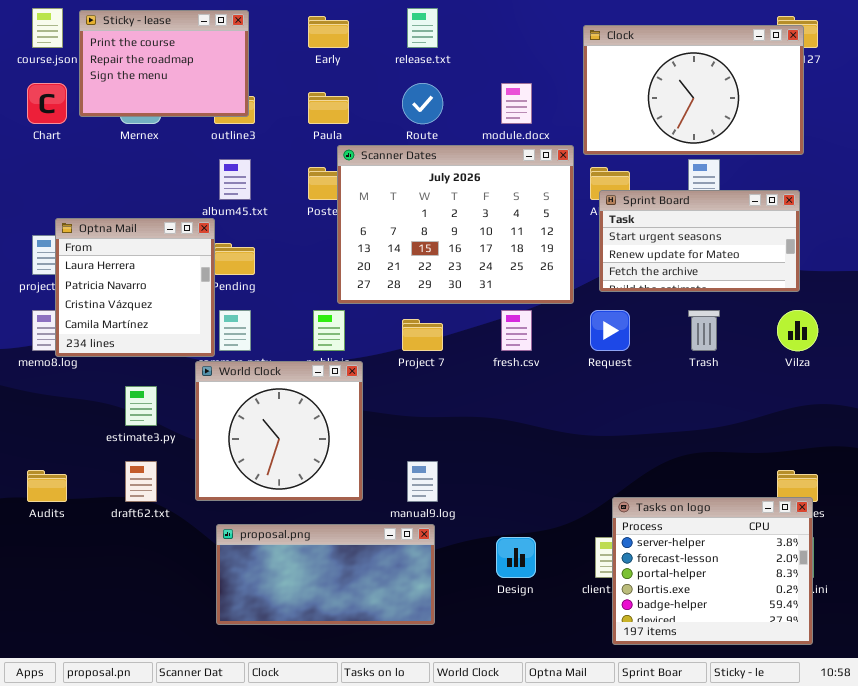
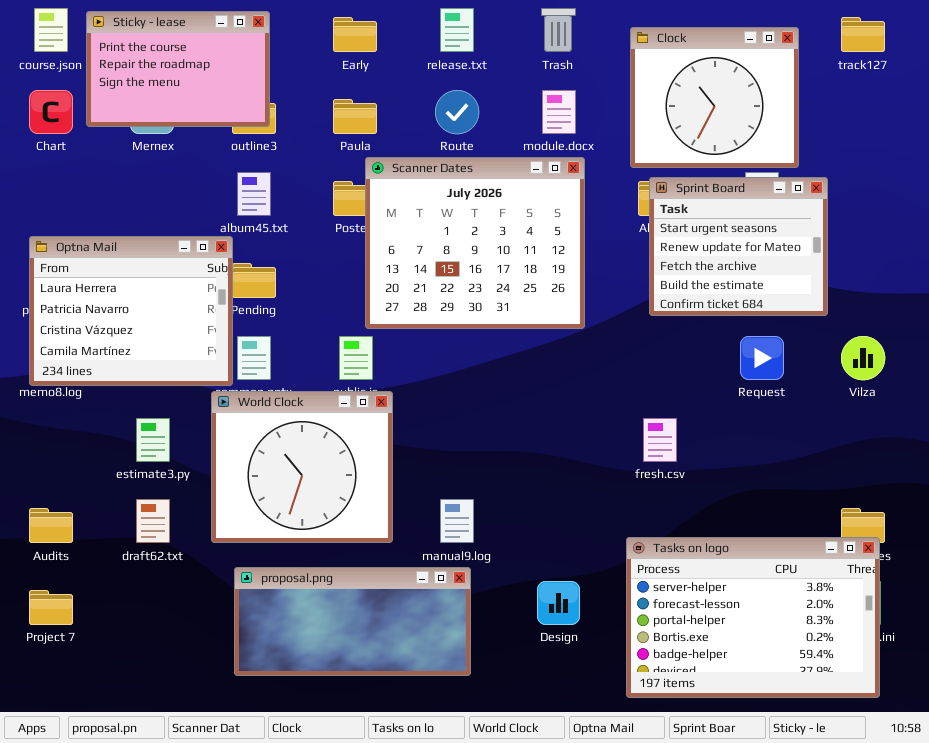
Clock: [583,25,804,155] -> [630,27,799,168], resized
Scanner Dates: [337,145,574,304] -> [365,157,585,329], resized
Sprint Board: [599,190,800,292] -> [649,177,828,316], resized
Optna Mail: [55,218,215,357] -> [29,236,233,386], resized
fresh.csv: [501,310,532,351] -> [643,418,677,462], moved
Request: [590,310,630,351] -> [740,336,784,380], moved
Trash: [688,310,720,351] -> [541,8,576,52], moved
Project 7: [402,319,443,351] -> [29,590,73,625], moved
Tasks on logo: [612,497,813,645] -> [626,537,880,698], resized

